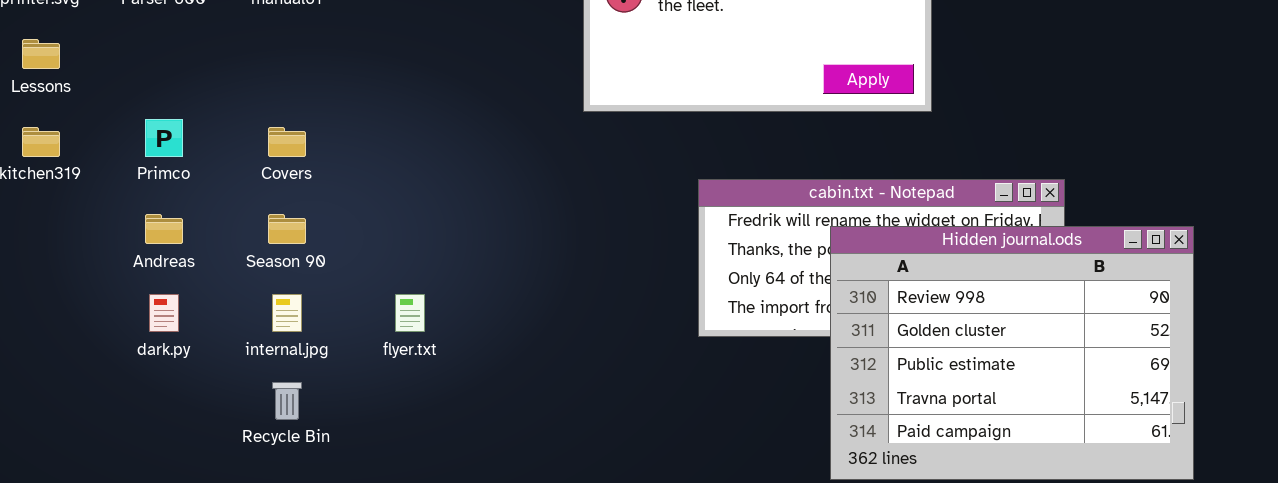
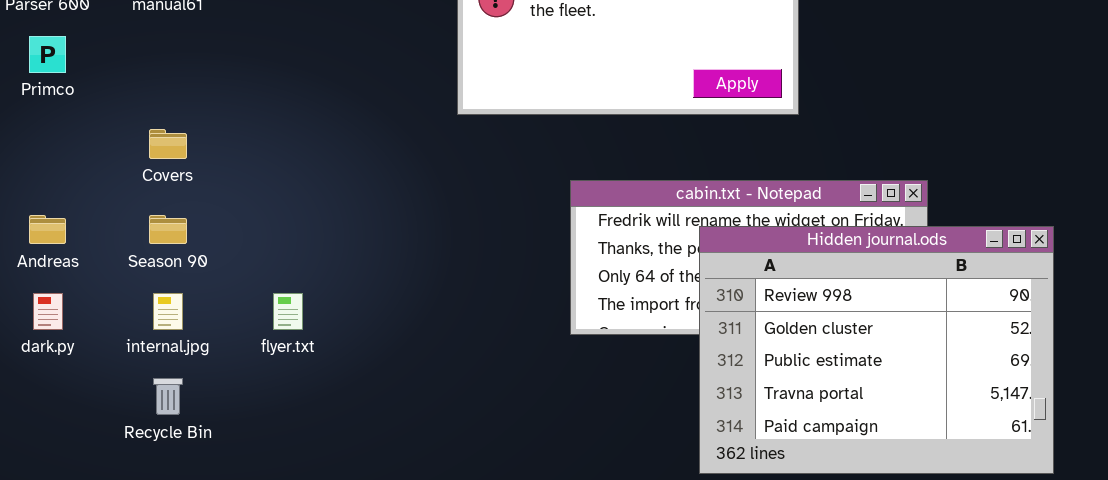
Primco: [145,119,183,157] -> [29,36,66,73], moved

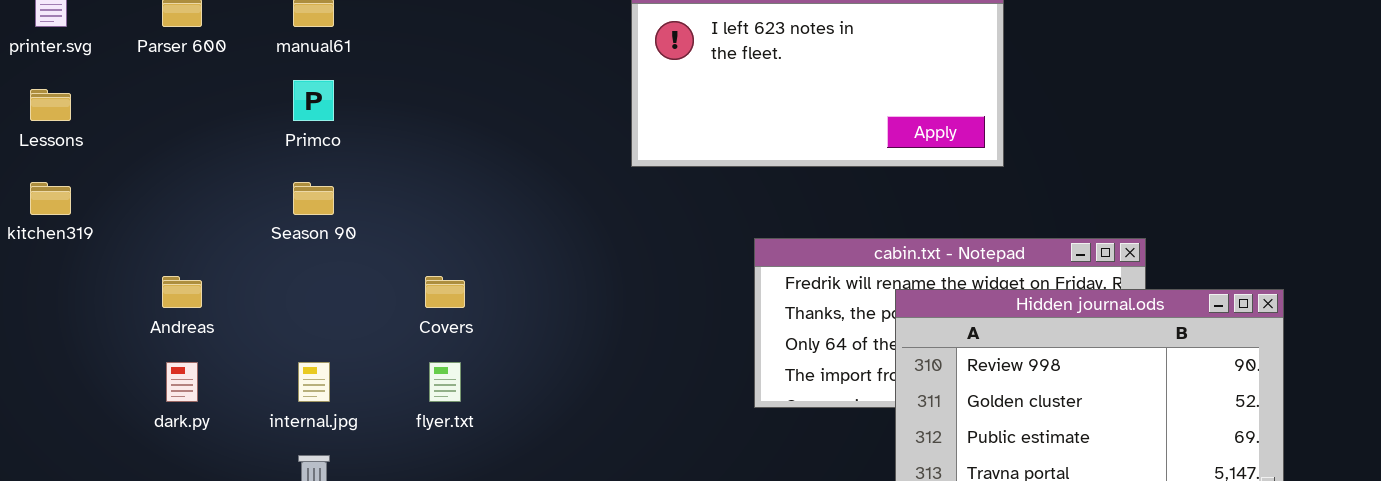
Primco: [29,36,66,73] -> [293,80,334,121], moved
Covers: [149,129,187,159] -> [425,276,465,308], moved
Season 90: [149,215,187,244] -> [293,182,334,215], moved

